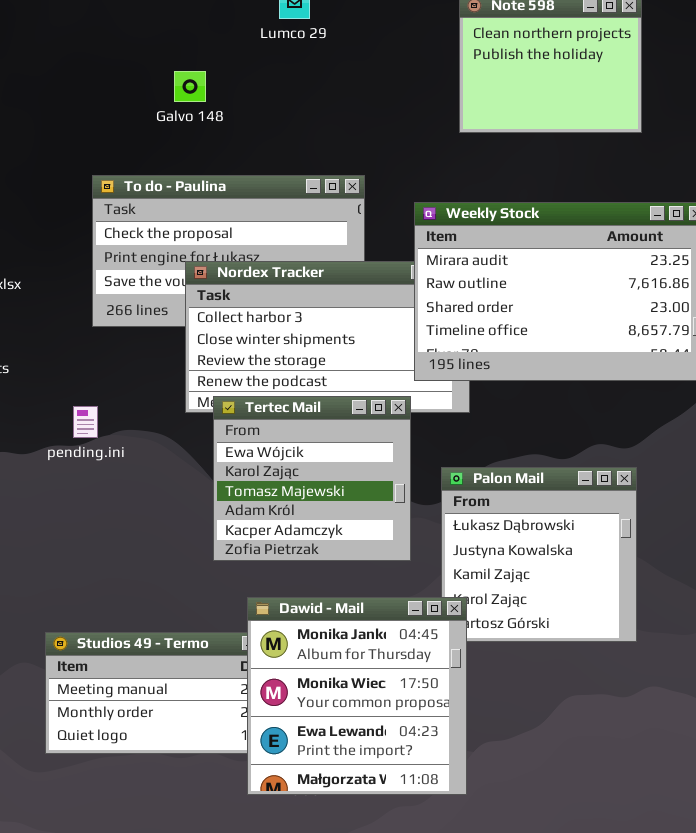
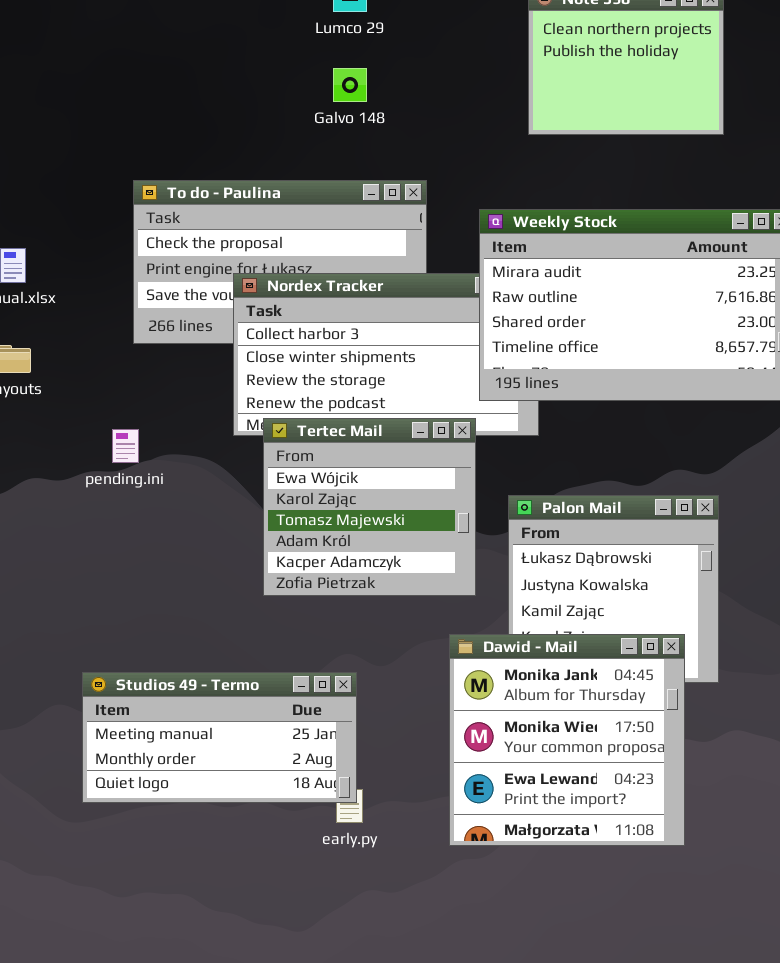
Galvo 148: [174,71,206,102] -> [333,68,367,102], moved
Dawid - Mail: [247,597,467,795] -> [449,634,685,846], moved

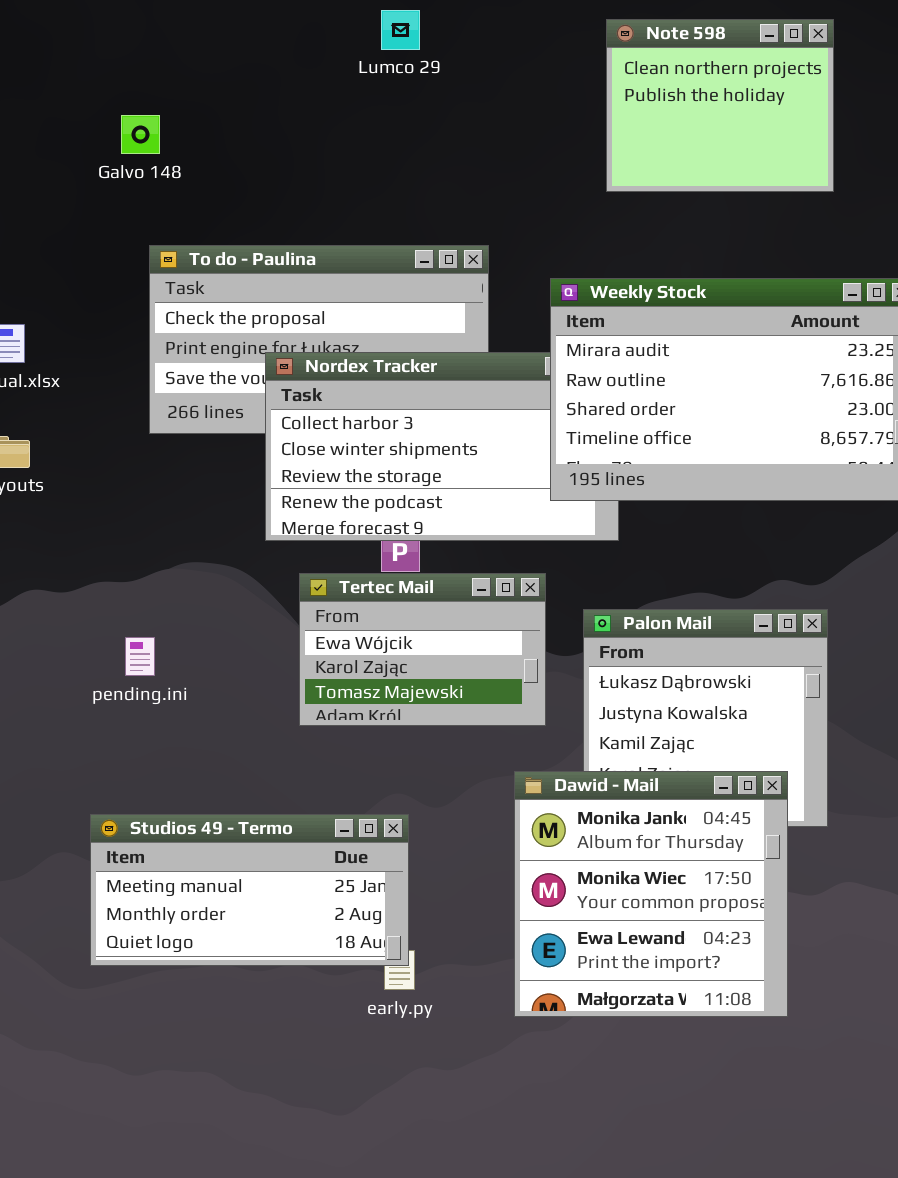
Galvo 148: [333,68,367,102] -> [121,115,160,154], moved
Tertec Mail: [263,418,476,596] -> [299,573,546,726], resized
pending.ini: [112,429,139,463] -> [125,637,155,676], moved

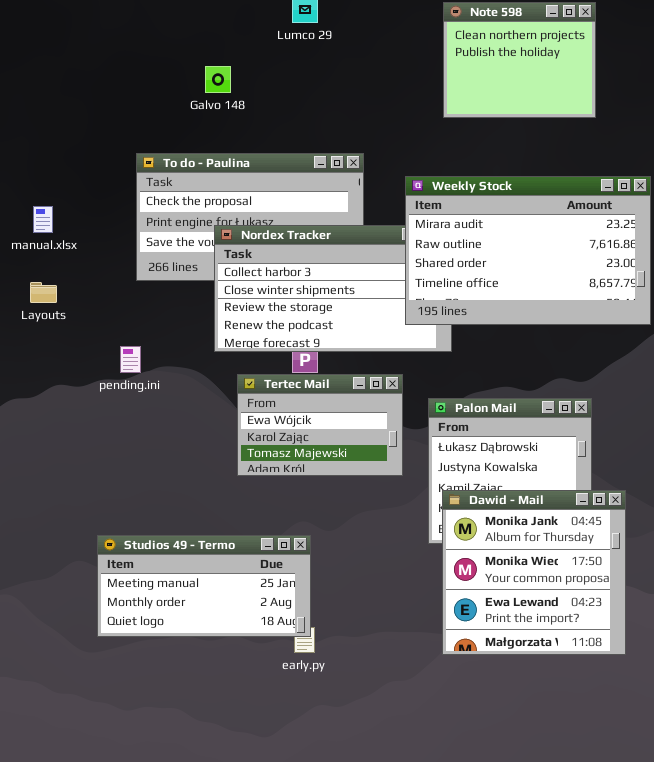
Galvo 148: [121,115,160,154] -> [205,66,231,93], moved
pending.ini: [125,637,155,676] -> [120,346,141,373], moved
Dawid - Mail: [514,771,788,1017] -> [442,490,626,655], moved

